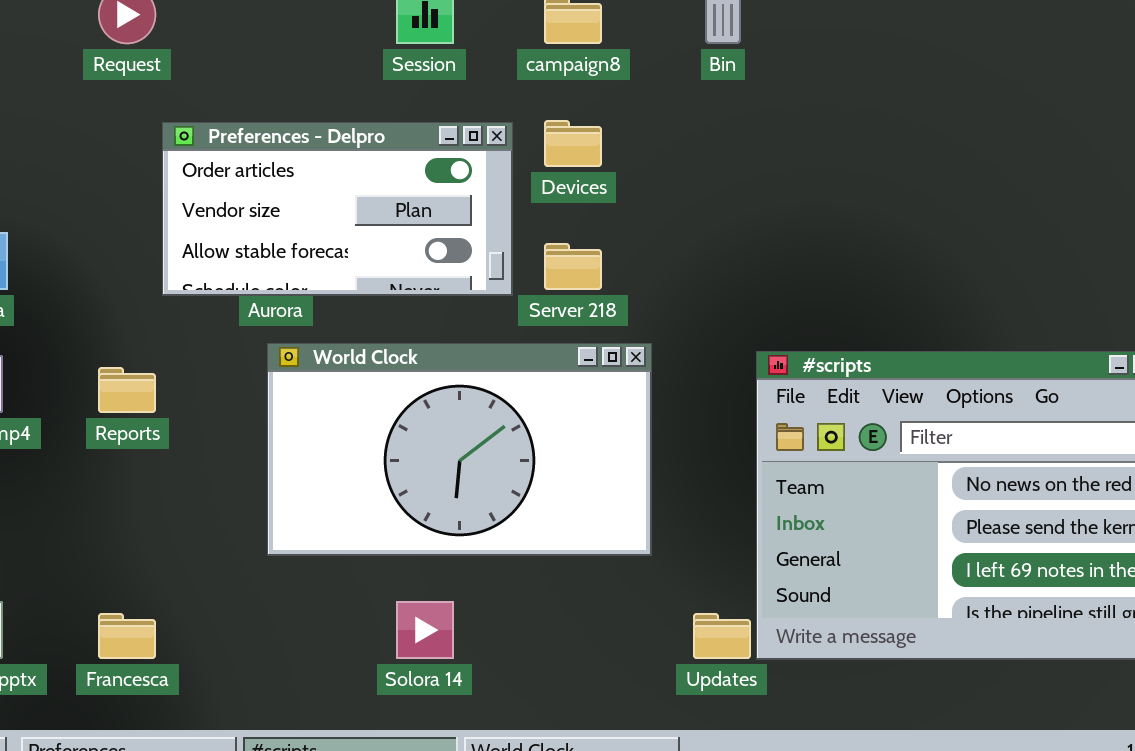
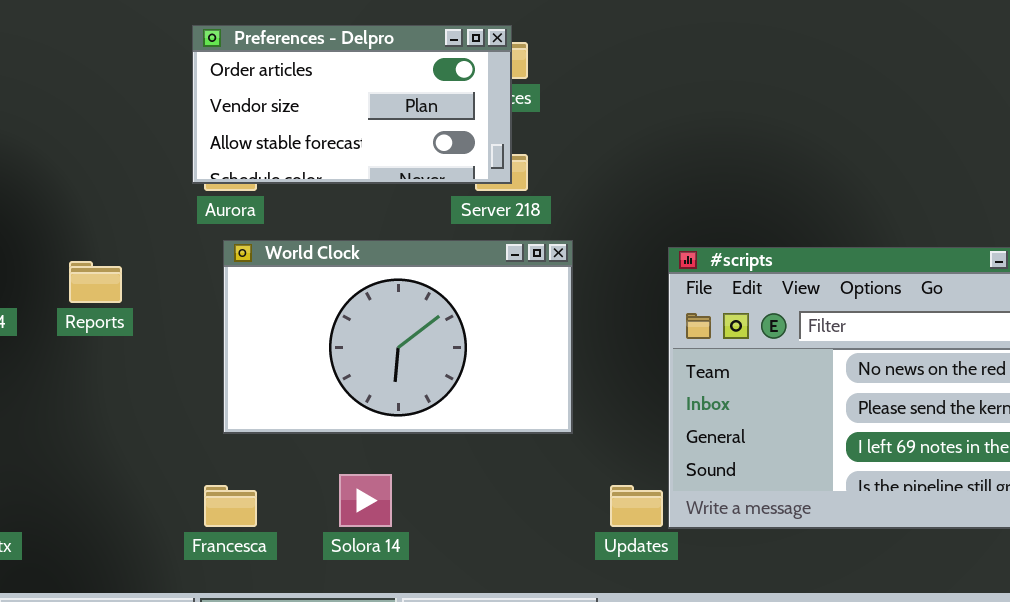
Preferences - Delpro: [162,122,513,296] -> [192,25,512,184], moved
Francesca: [98,613,156,659] -> [204,485,257,527], moved

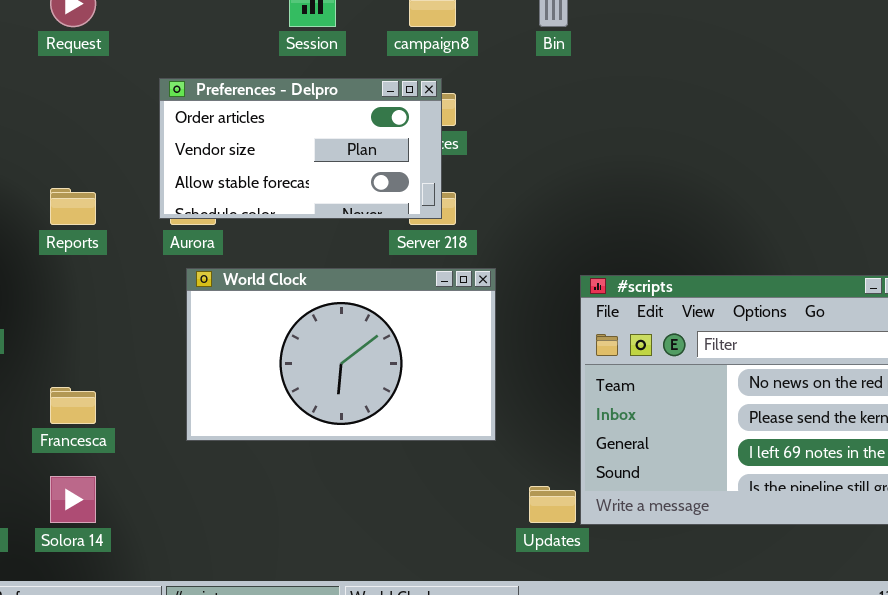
Reports: [69,261,122,303] -> [50,188,96,225], moved
Solora 14: [339,474,392,527] -> [50,476,96,523], moved
Francesca: [204,485,257,527] -> [50,387,96,424], moved

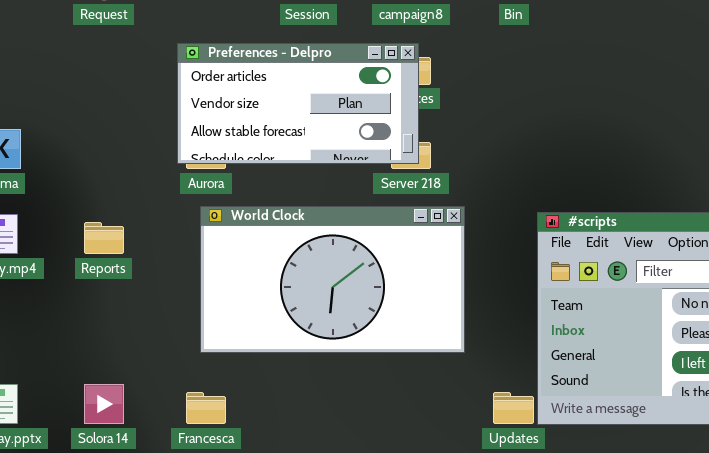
Reports: [50,188,96,225] -> [84,222,124,254], moved
Francesca: [50,387,96,424] -> [186,392,226,424], moved

